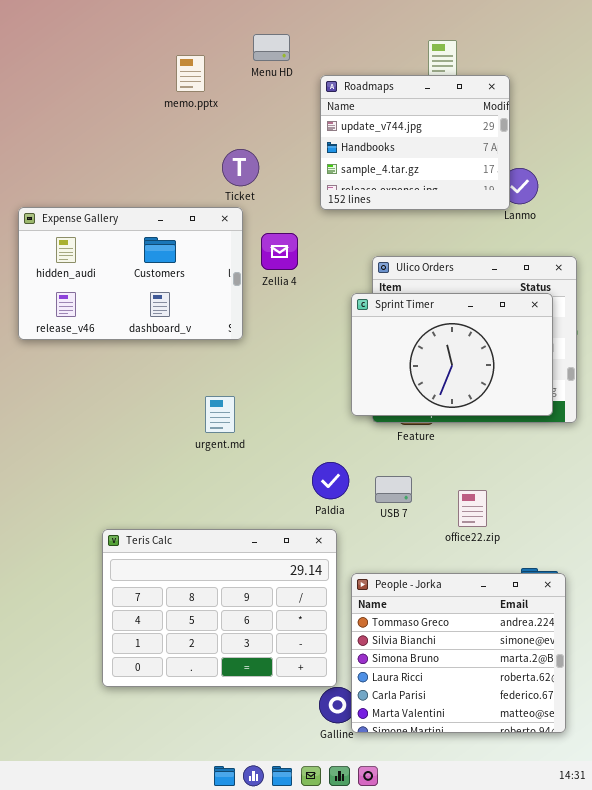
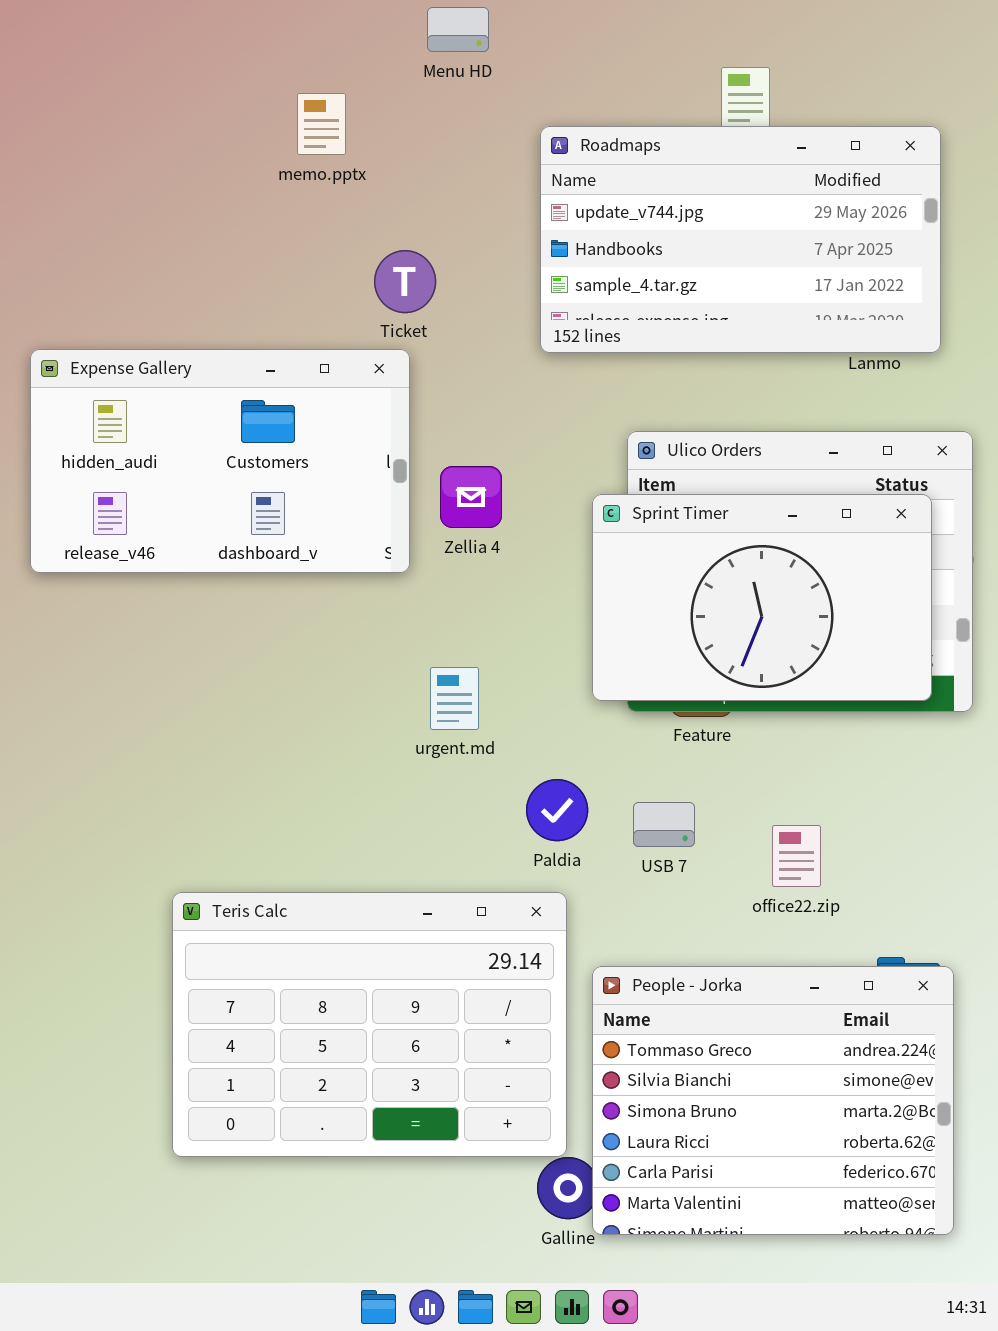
Menu HD: [253,34,290,61] -> [427,7,489,52], moved
Roadmaps: [320,75,510,210] -> [540,126,941,353], resized
Zellia 4: [261,233,298,270] -> [440,466,502,528], moved
urgent.md: [205,396,235,433] -> [430,667,479,730], moved

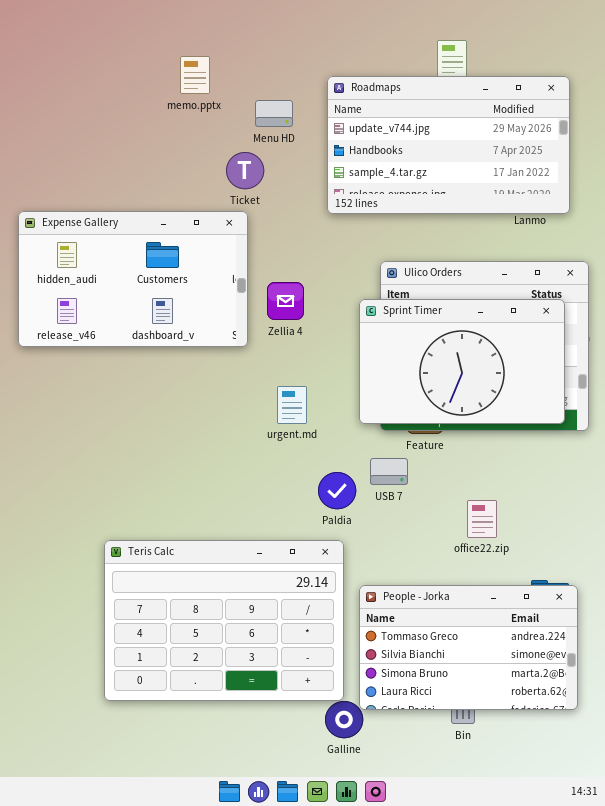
Menu HD: [427,7,489,52] -> [255,100,293,127], moved
urgent.md: [430,667,479,730] -> [277,386,307,424], moved
USB 7: [633,802,695,847] -> [370,458,408,485], moved
People - Jorka: [592,966,954,1235] -> [359,585,578,710], resized

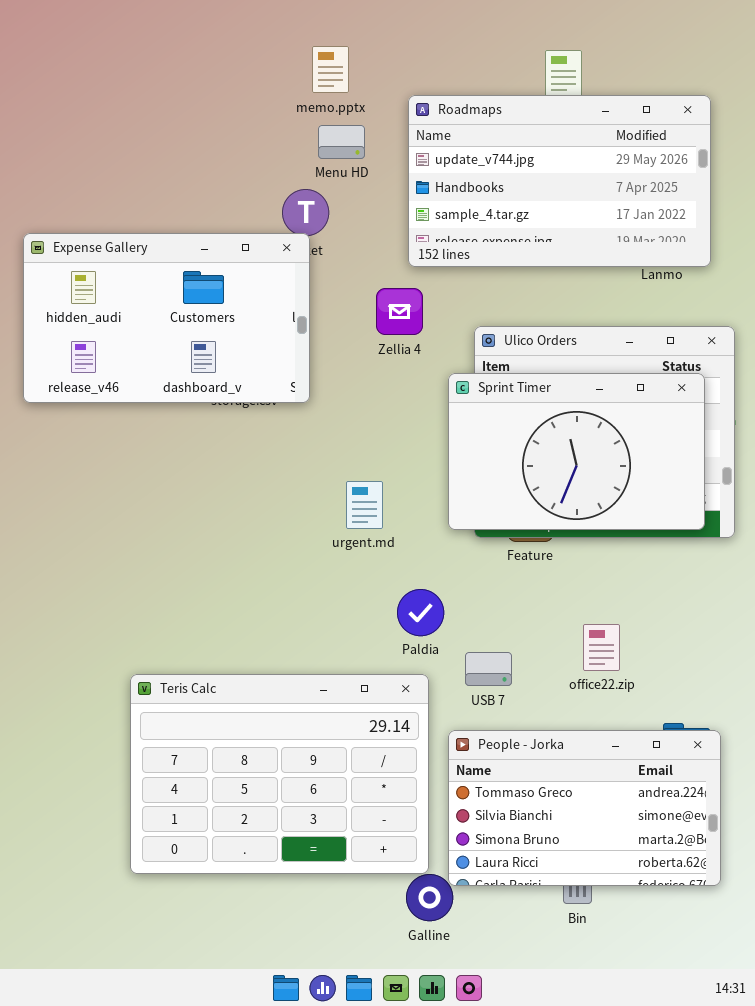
memo.pptx: [180,56,210,94] -> [312,46,349,93], moved
Expense Gallery: [18,211,248,347] -> [23,233,310,403], moved
Zellia 4: [267,282,304,320] -> [376,288,423,335], moved
USB 7: [370,458,408,485] -> [465,652,512,686], moved

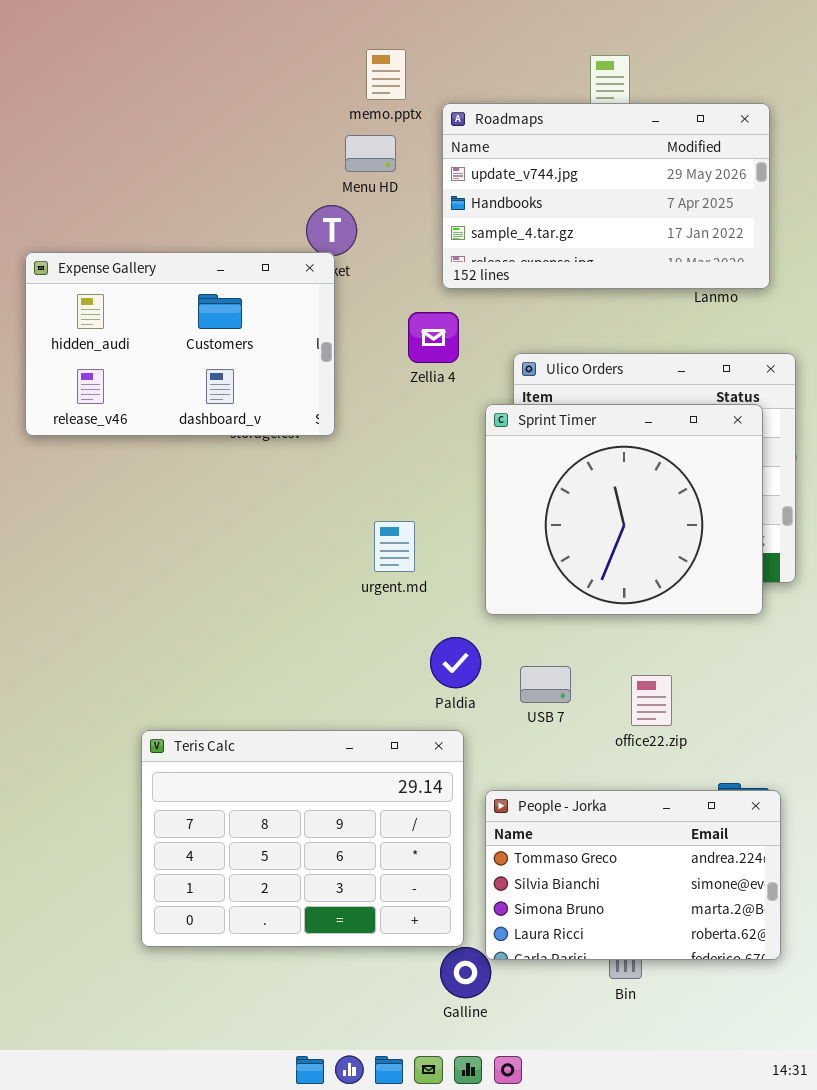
memo.pptx: [312,46,349,93] -> [366,49,406,100], moved
Sprint Timer: [448,373,705,530] -> [485,404,763,615], resized
USB 7: [465,652,512,686] -> [520,666,571,703], moved

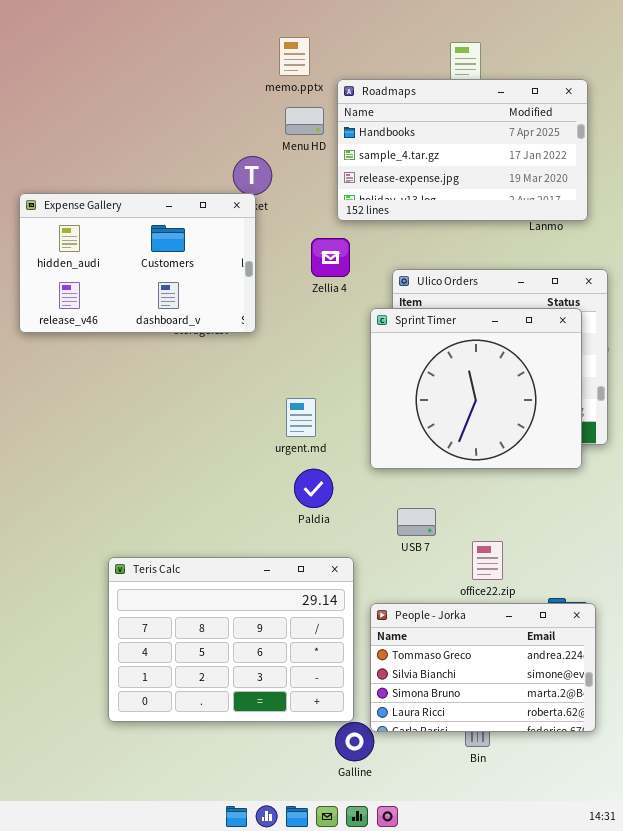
Roadmaps: [442,103,770,289] -> [337,79,588,221], scrolled down 1 row
Menu HD: [345,135,396,172] -> [285,107,324,135], moved
Paldia: [430,637,481,688] -> [294,469,333,508], moved
office22.zip: [631,675,672,726] -> [472,541,503,580], moved

